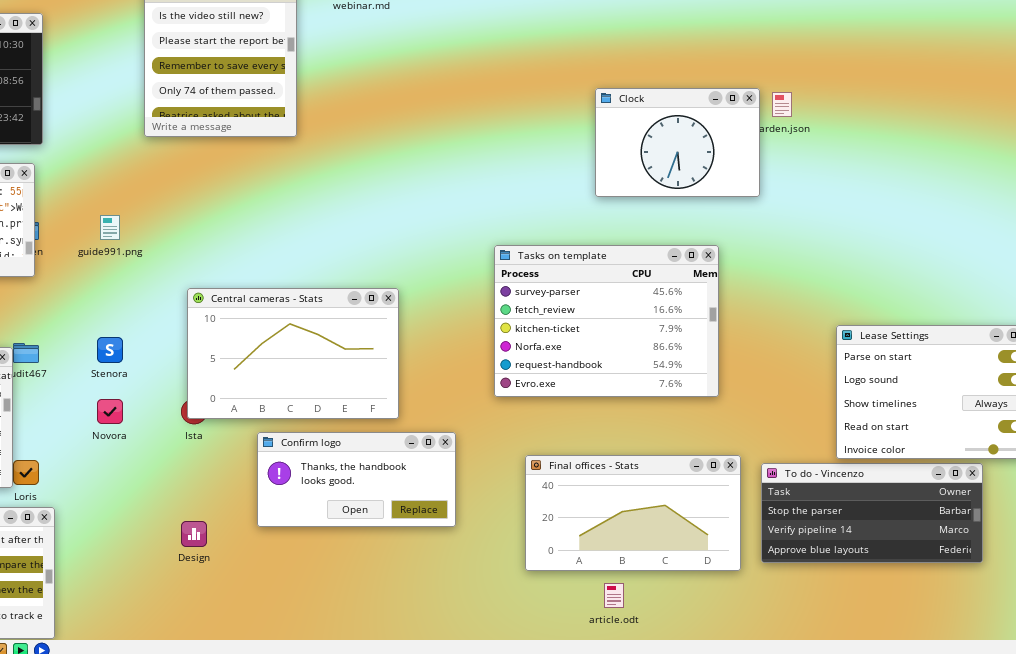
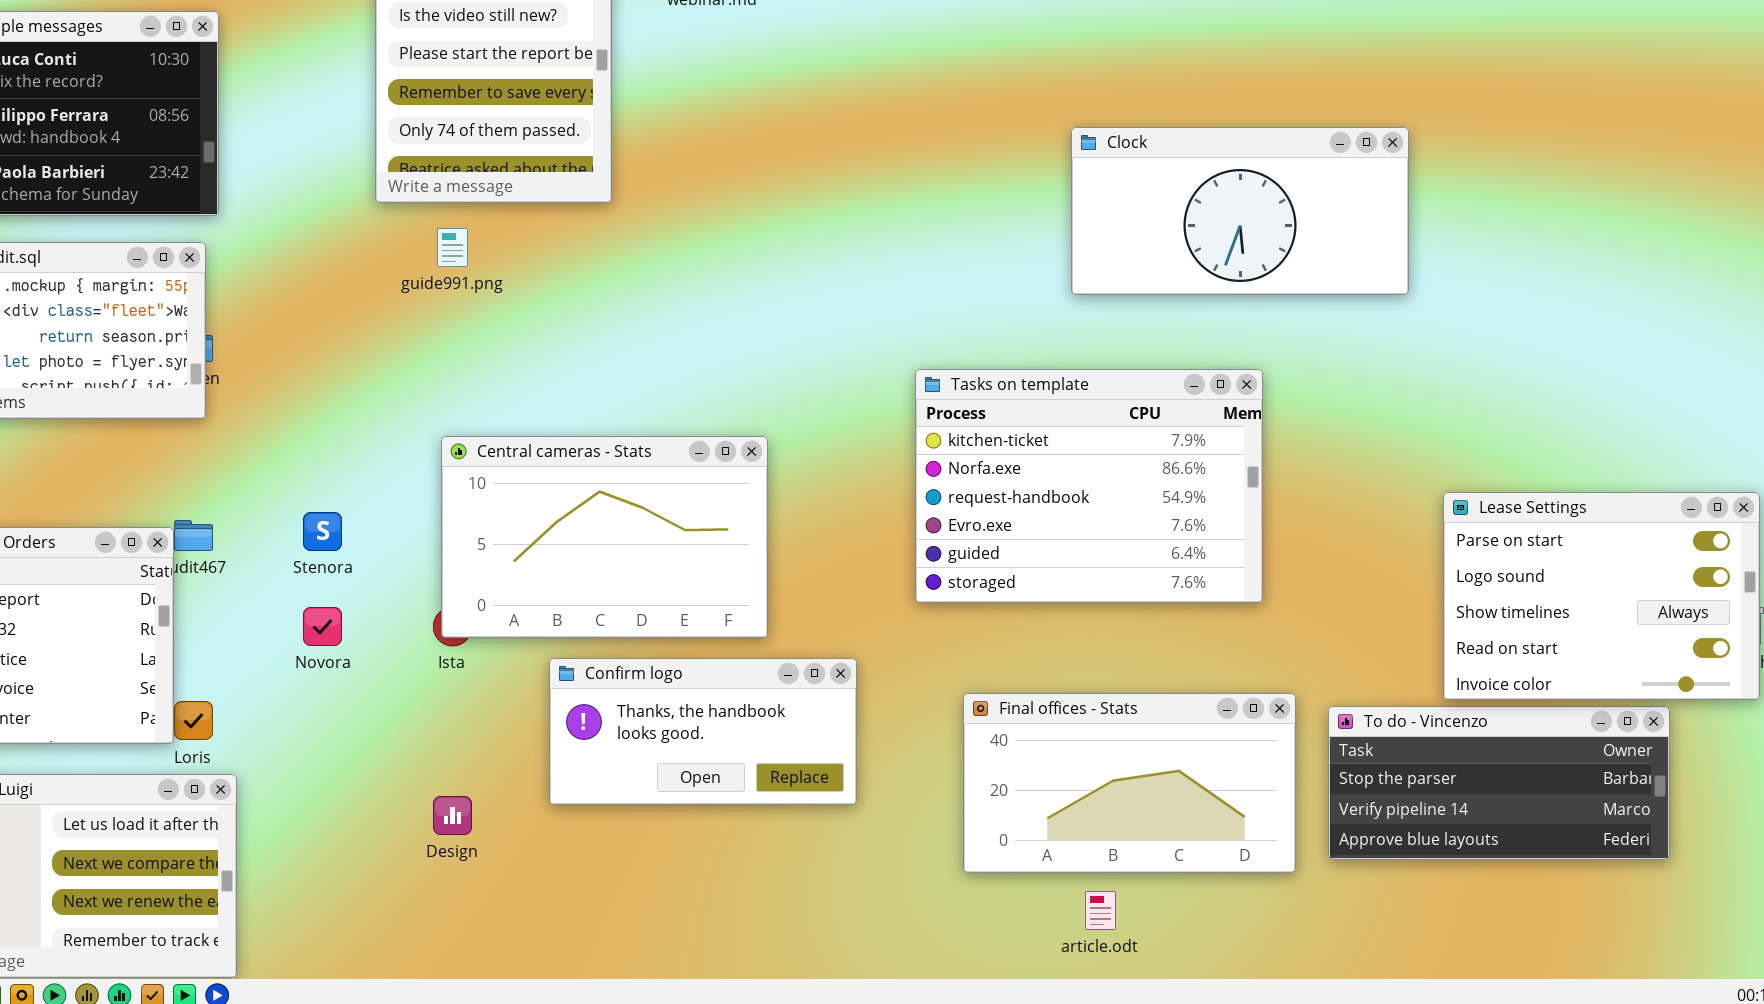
Clock: [595,88,760,197] -> [1071,127,1409,295], resized
guide991.png: [100,215,120,240] -> [437,228,468,267], moved
Tasks on template: [494,245,719,397] -> [915,369,1263,603], scrolled down 2 rows

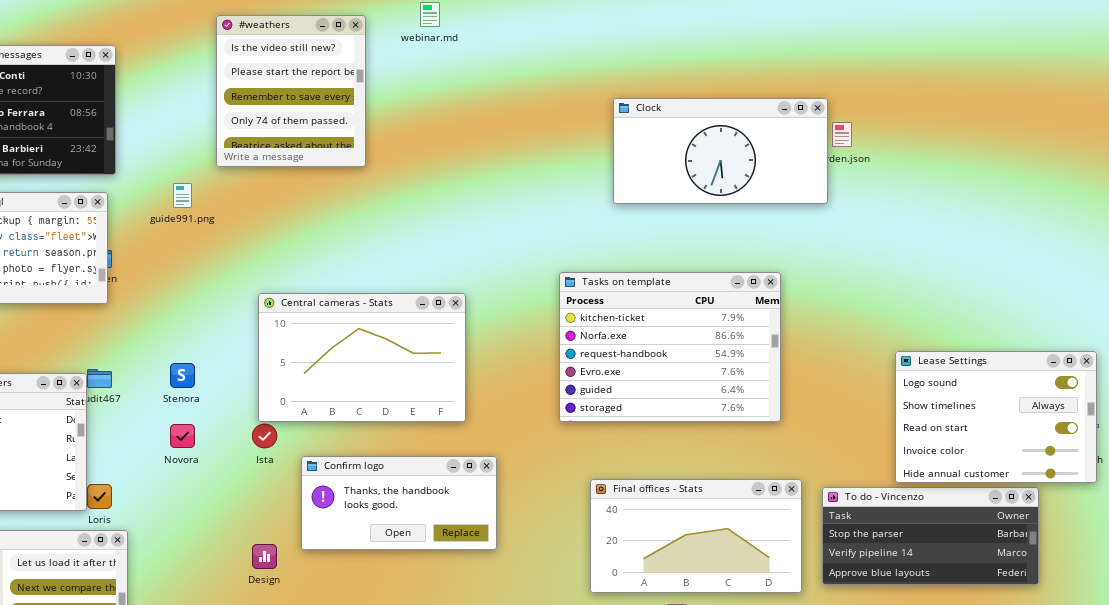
Clock: [1071,127,1409,295] -> [613,98,828,204], moved
guide991.png: [437,228,468,267] -> [173,183,192,208], moved
Central cameras - Stats: [441,436,768,638] -> [258,293,466,422], moved
Lease Settings: [1443,492,1760,700] -> [895,351,1097,483], scrolled down 1 row
Confirm logo: [549,658,857,805] -> [301,456,497,550], moved

